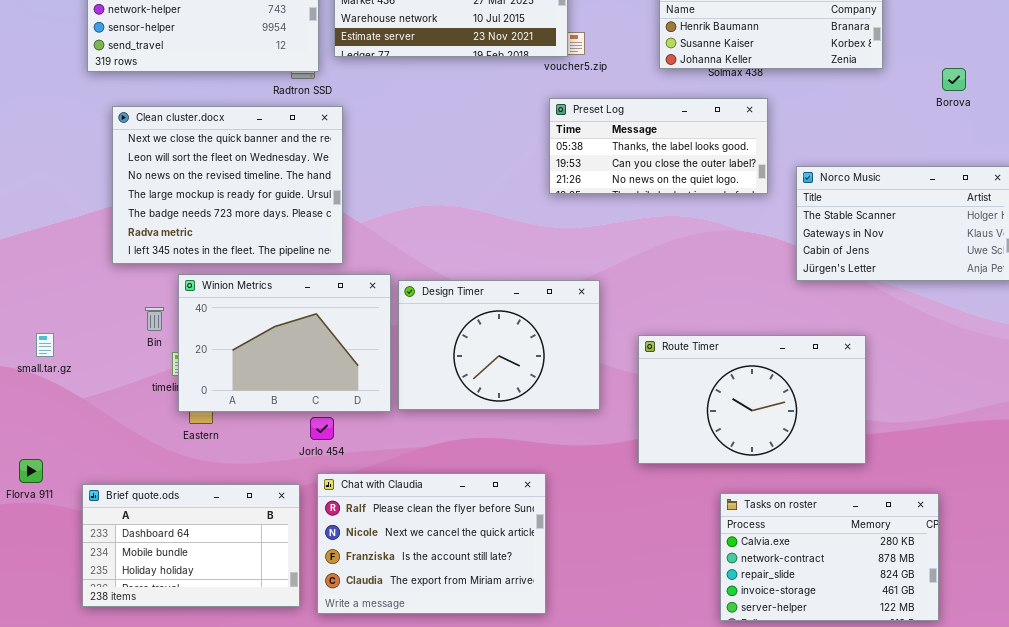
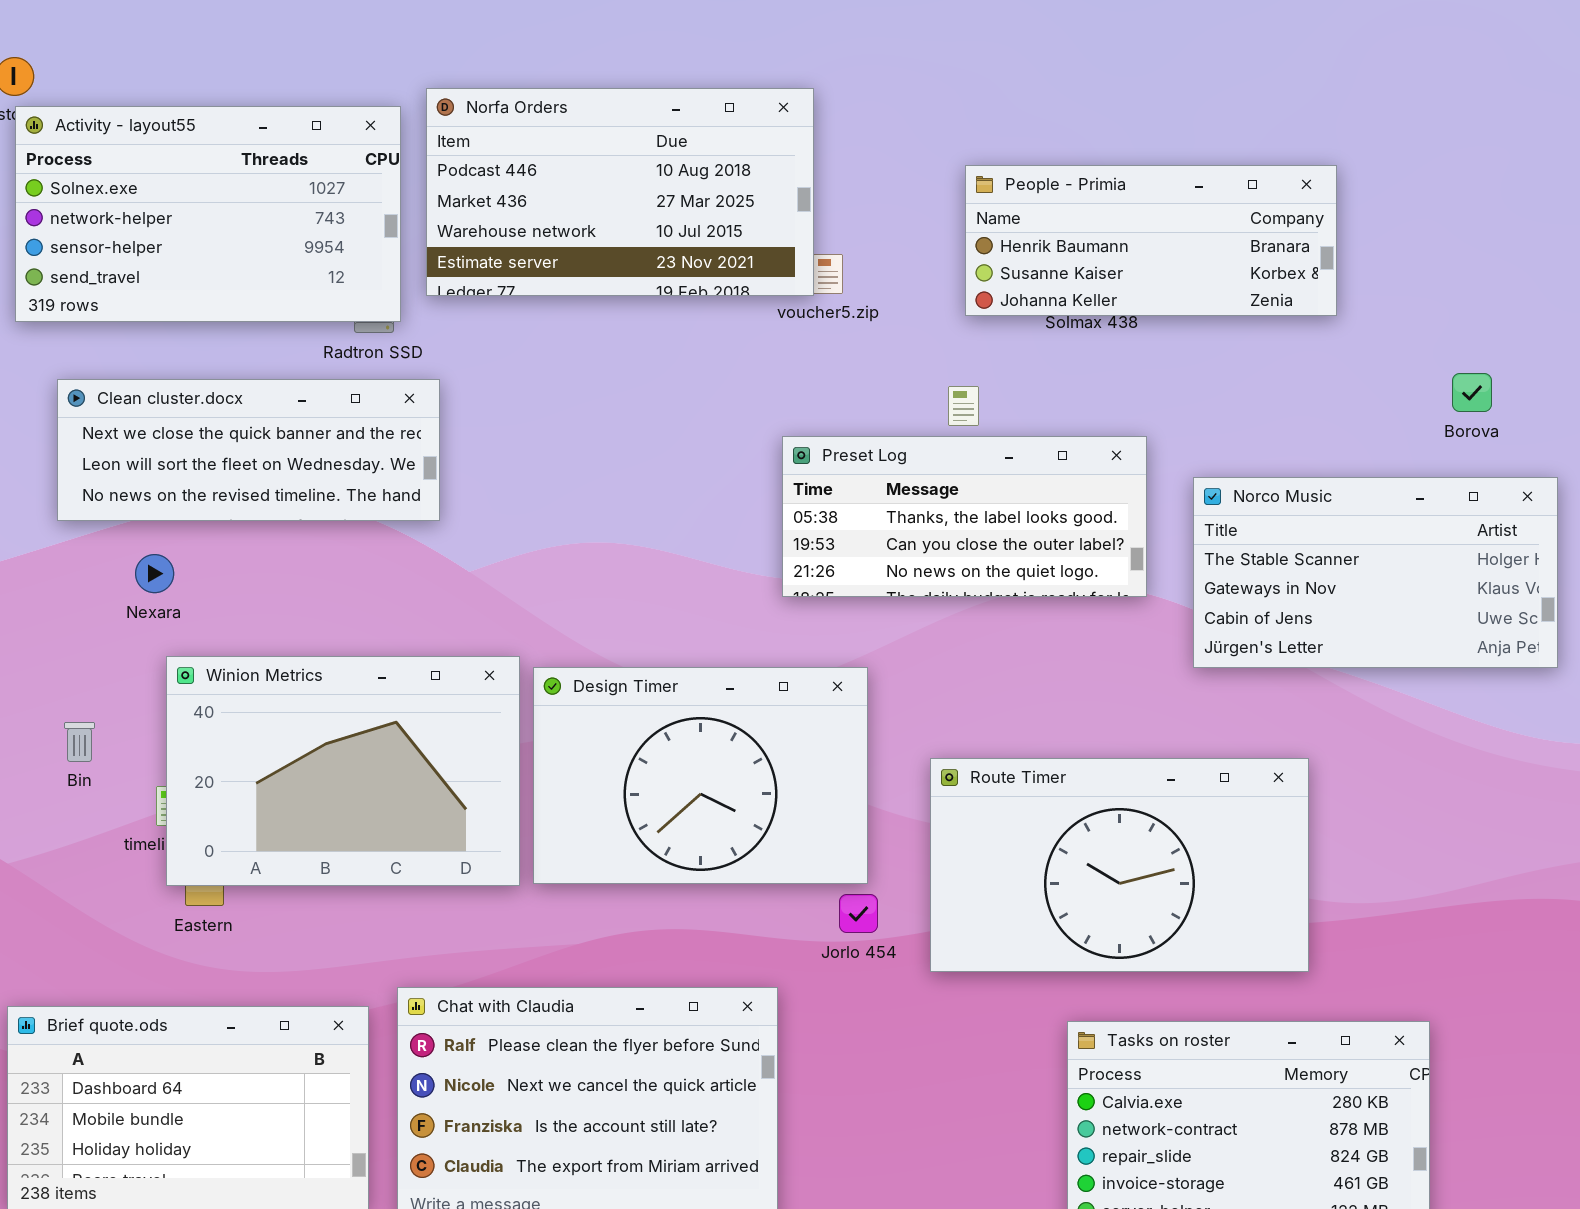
Borova: [942,68,966,91] -> [1452,373,1492,412], moved
Preset Log: [549,98,768,194] -> [782,436,1147,597], moved
Clean cluster.docx: [112,106,343,264] -> [57,379,440,521], resized
Bin: [145,307,164,331] -> [64,722,95,762], moved
Jorlo 454: [310,417,334,440] -> [839,894,878,933], moved

